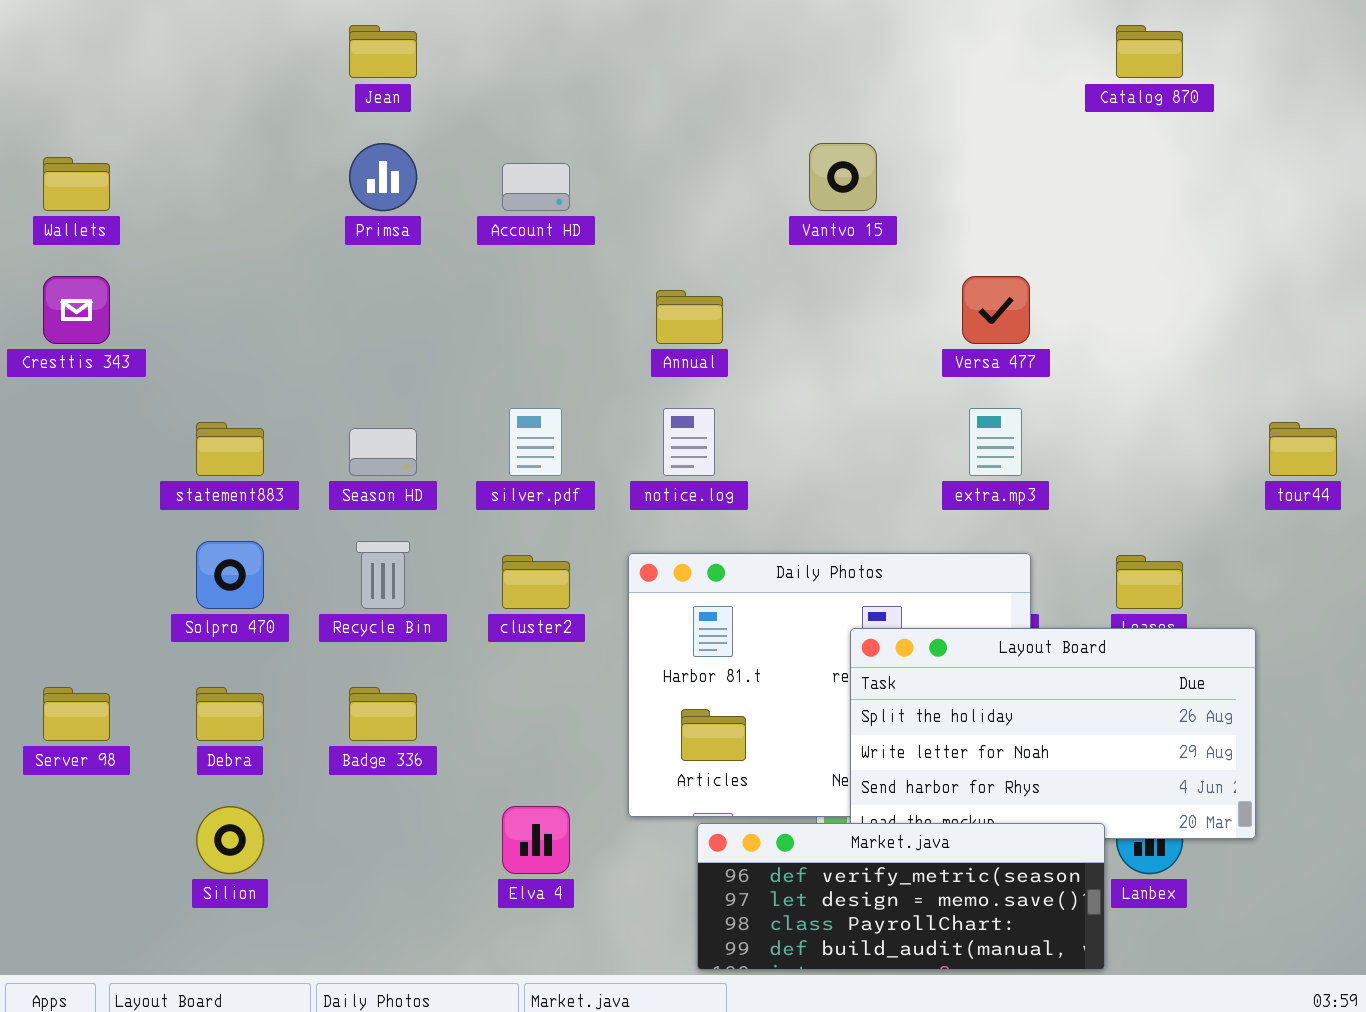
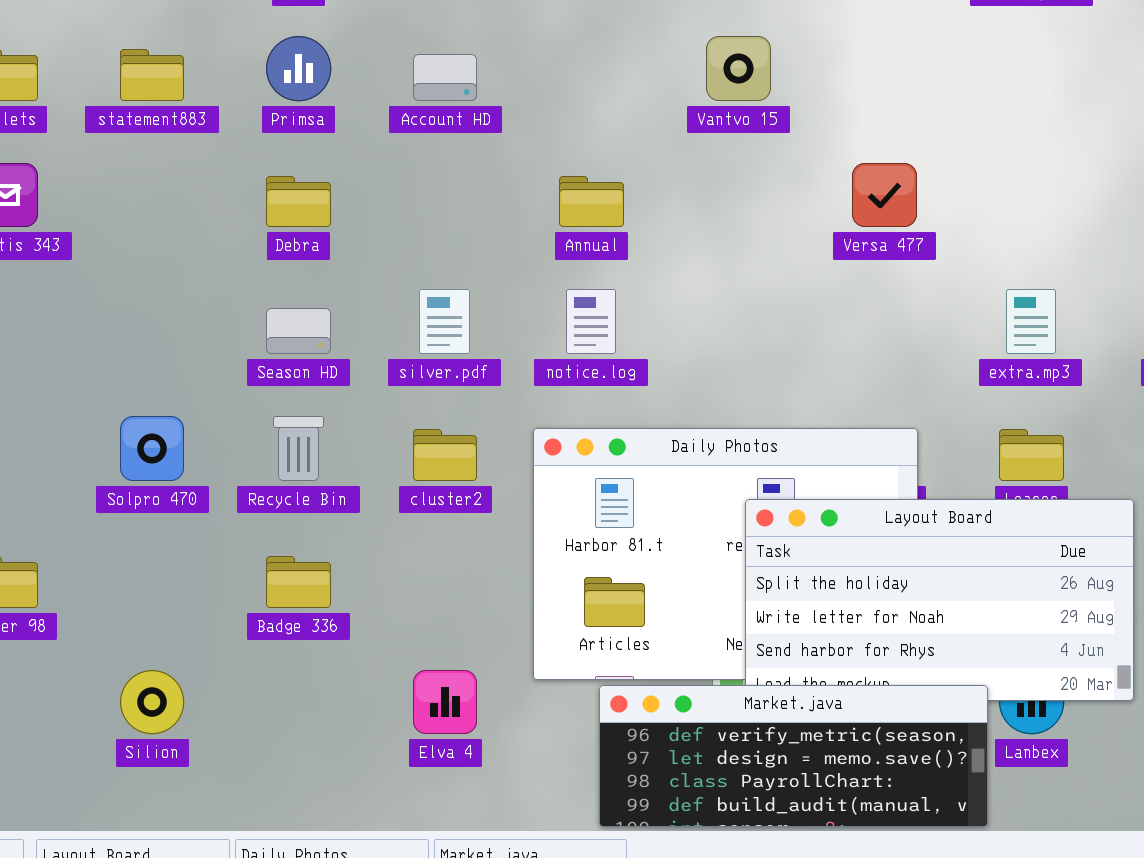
extra.mp3: [969,408,1022,476] -> [1006,289,1056,354], moved
statement883: [196,422,264,476] -> [120,49,184,101], moved
Debra: [196,687,264,741] -> [266,176,331,227], moved

